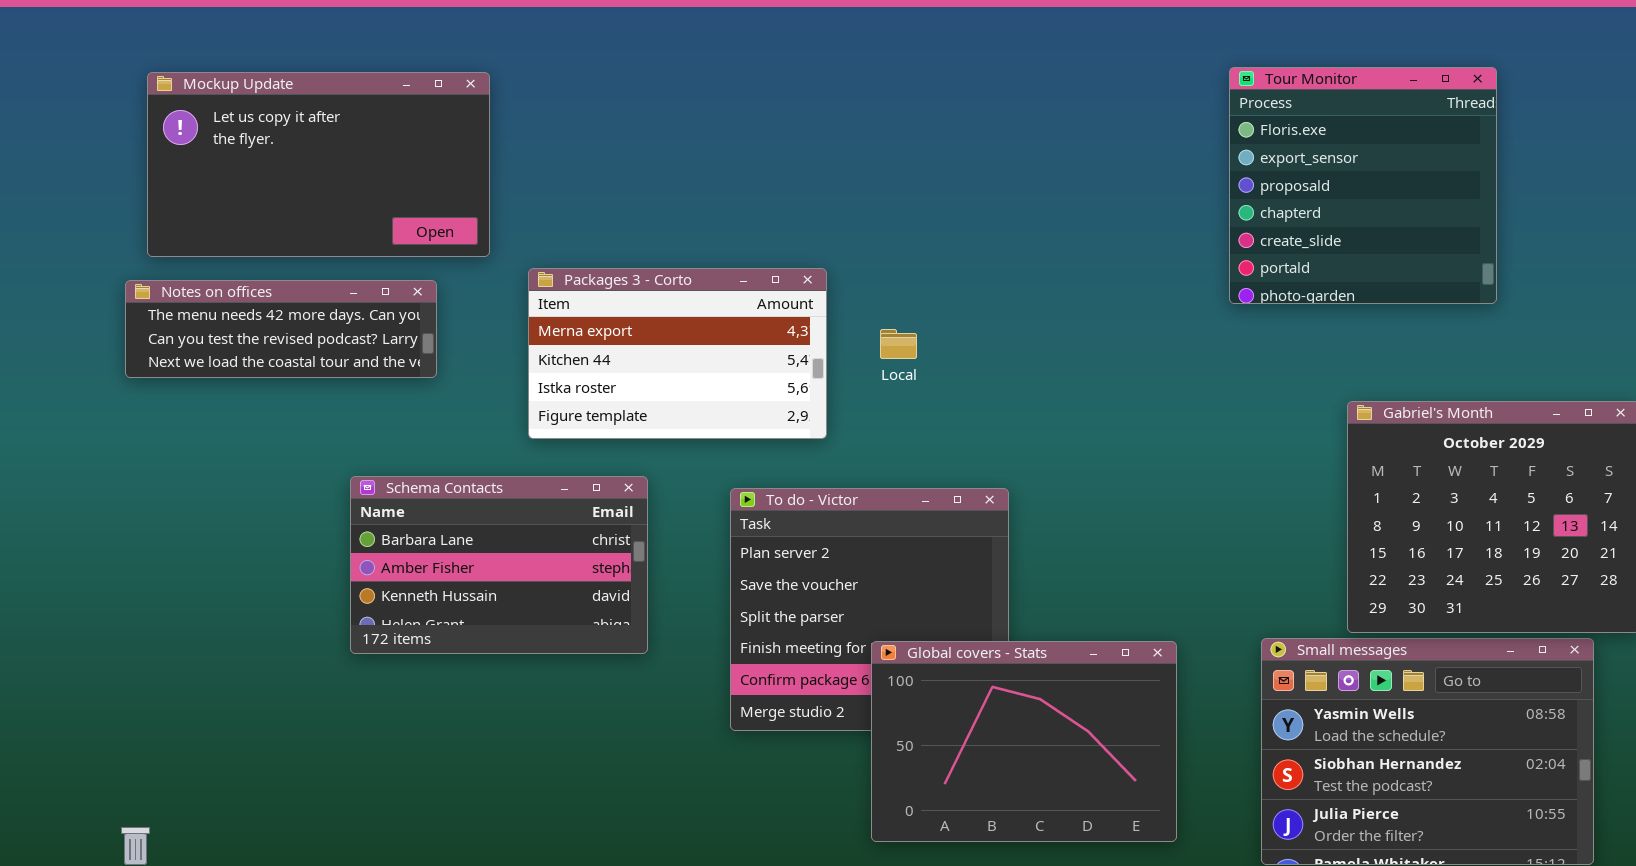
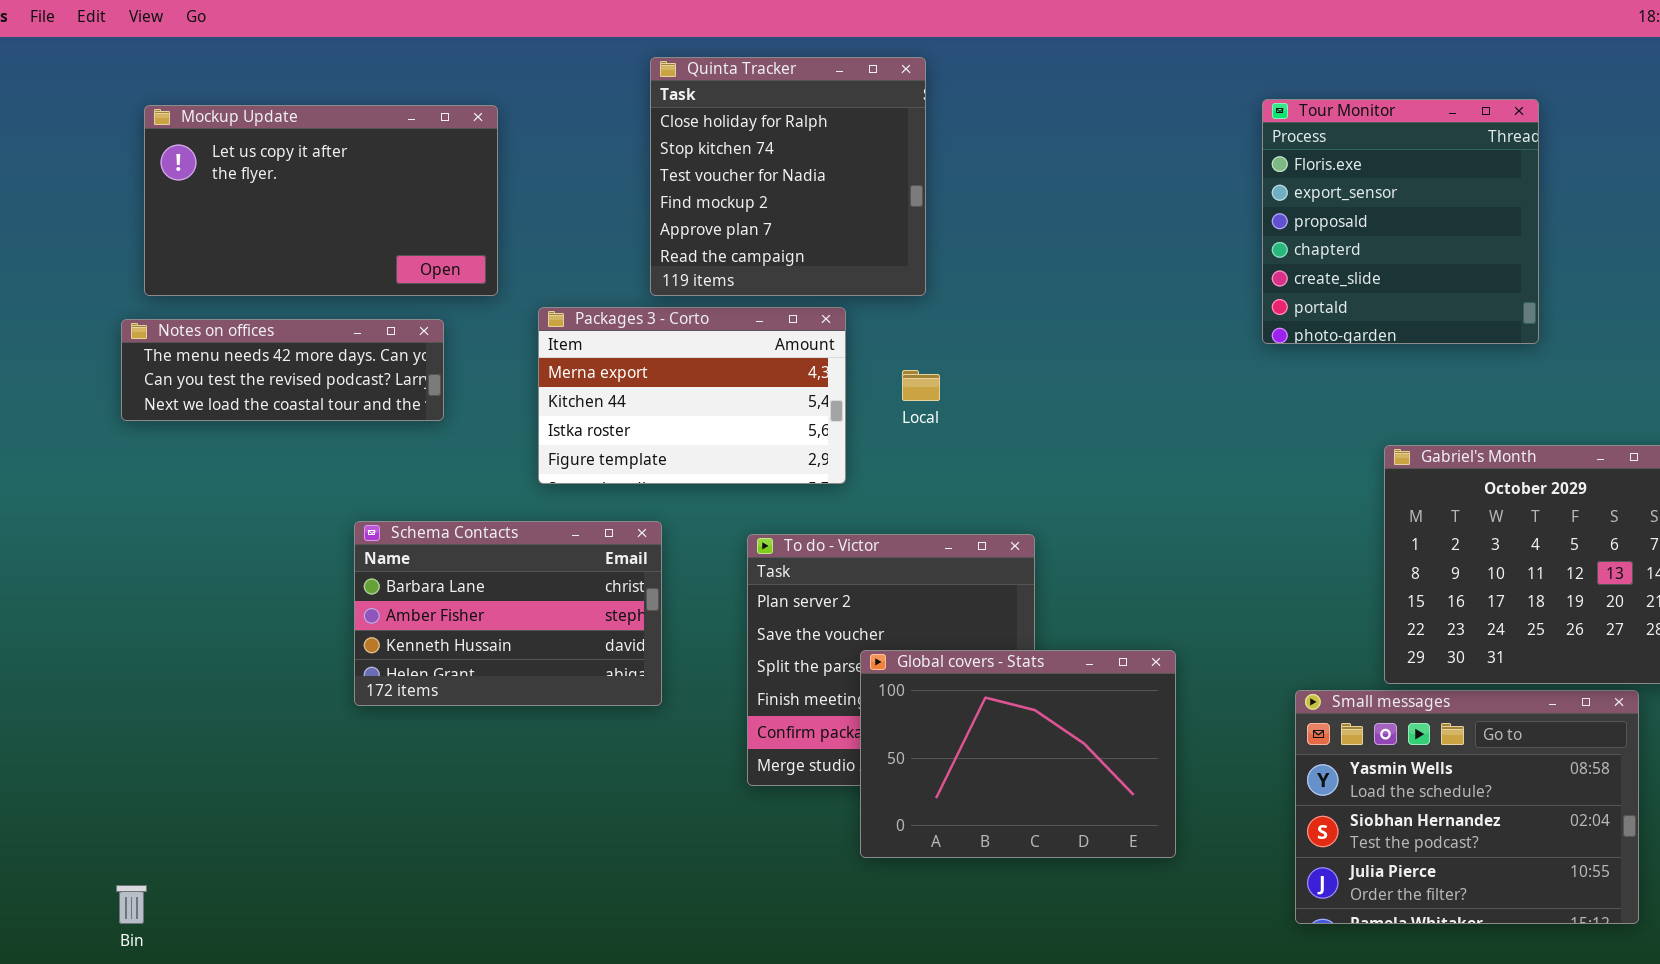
Quinta Tracker: none -> [650,57,926,296], opened
Global covers - Stats: [871,641,1177,842] -> [860,650,1176,858], moved

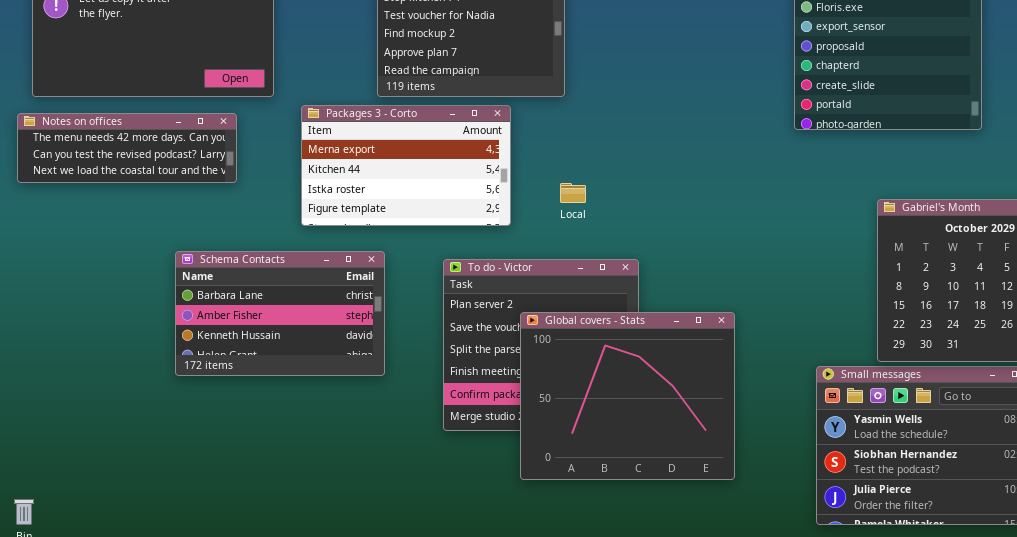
Local: [902,370,940,401] -> [560,183,586,203], moved
Global covers - Stats: [860,650,1176,858] -> [520,312,735,480], resized

